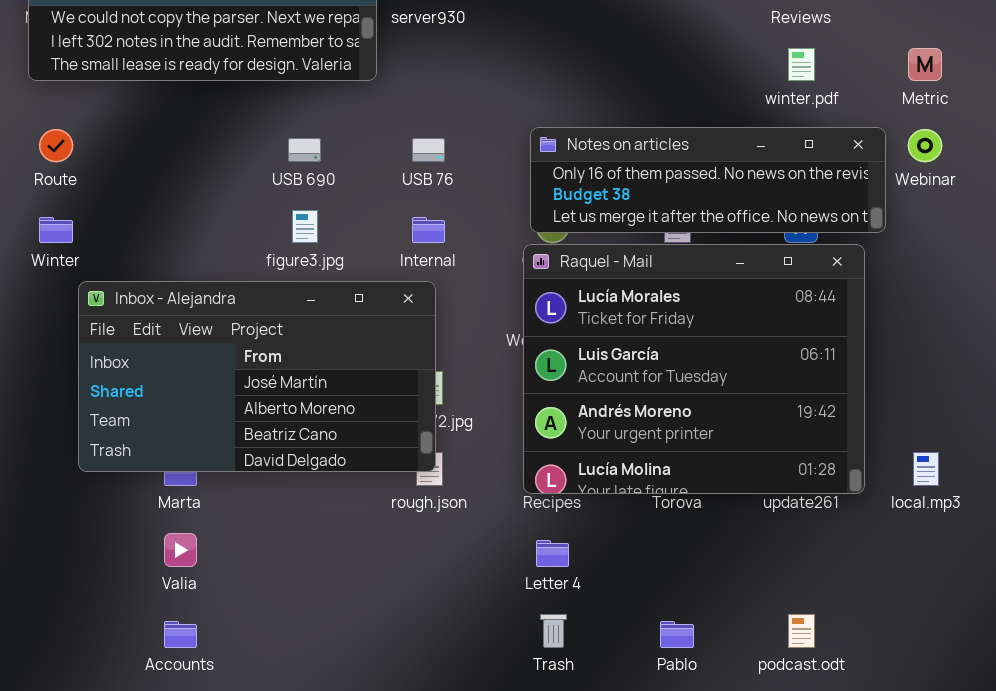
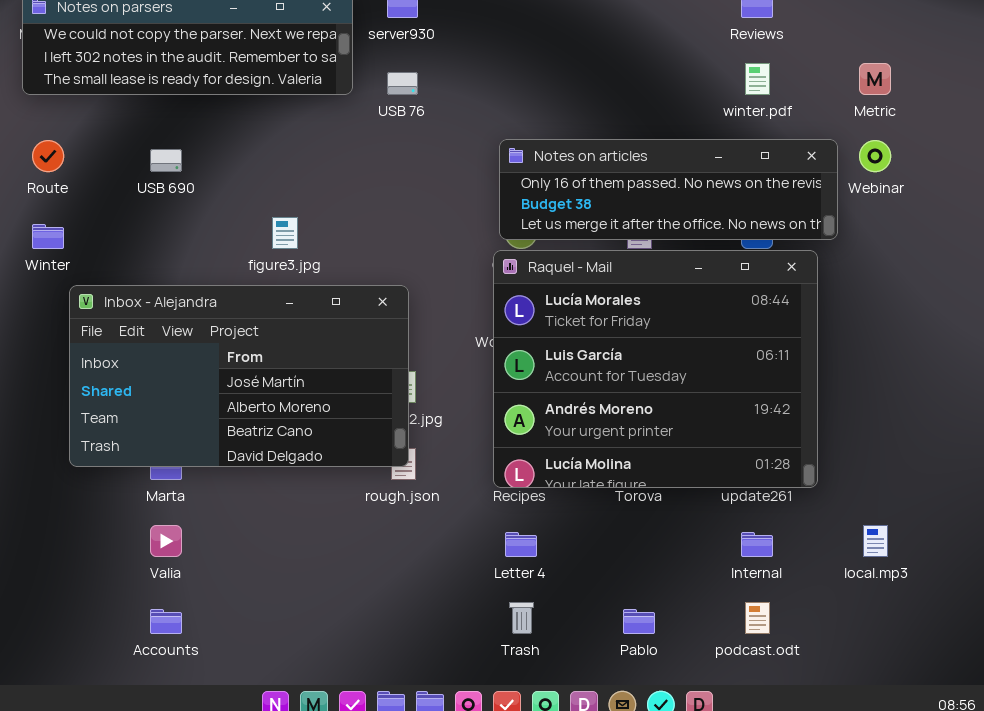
USB 690: [288,138,321,162] -> [150,149,182,172], moved
USB 76: [412,138,445,162] -> [387,72,418,95], moved
Internal: [412,217,445,243] -> [741,532,773,557], moved
local.mp3: [913,452,939,486] -> [863,525,888,557], moved

